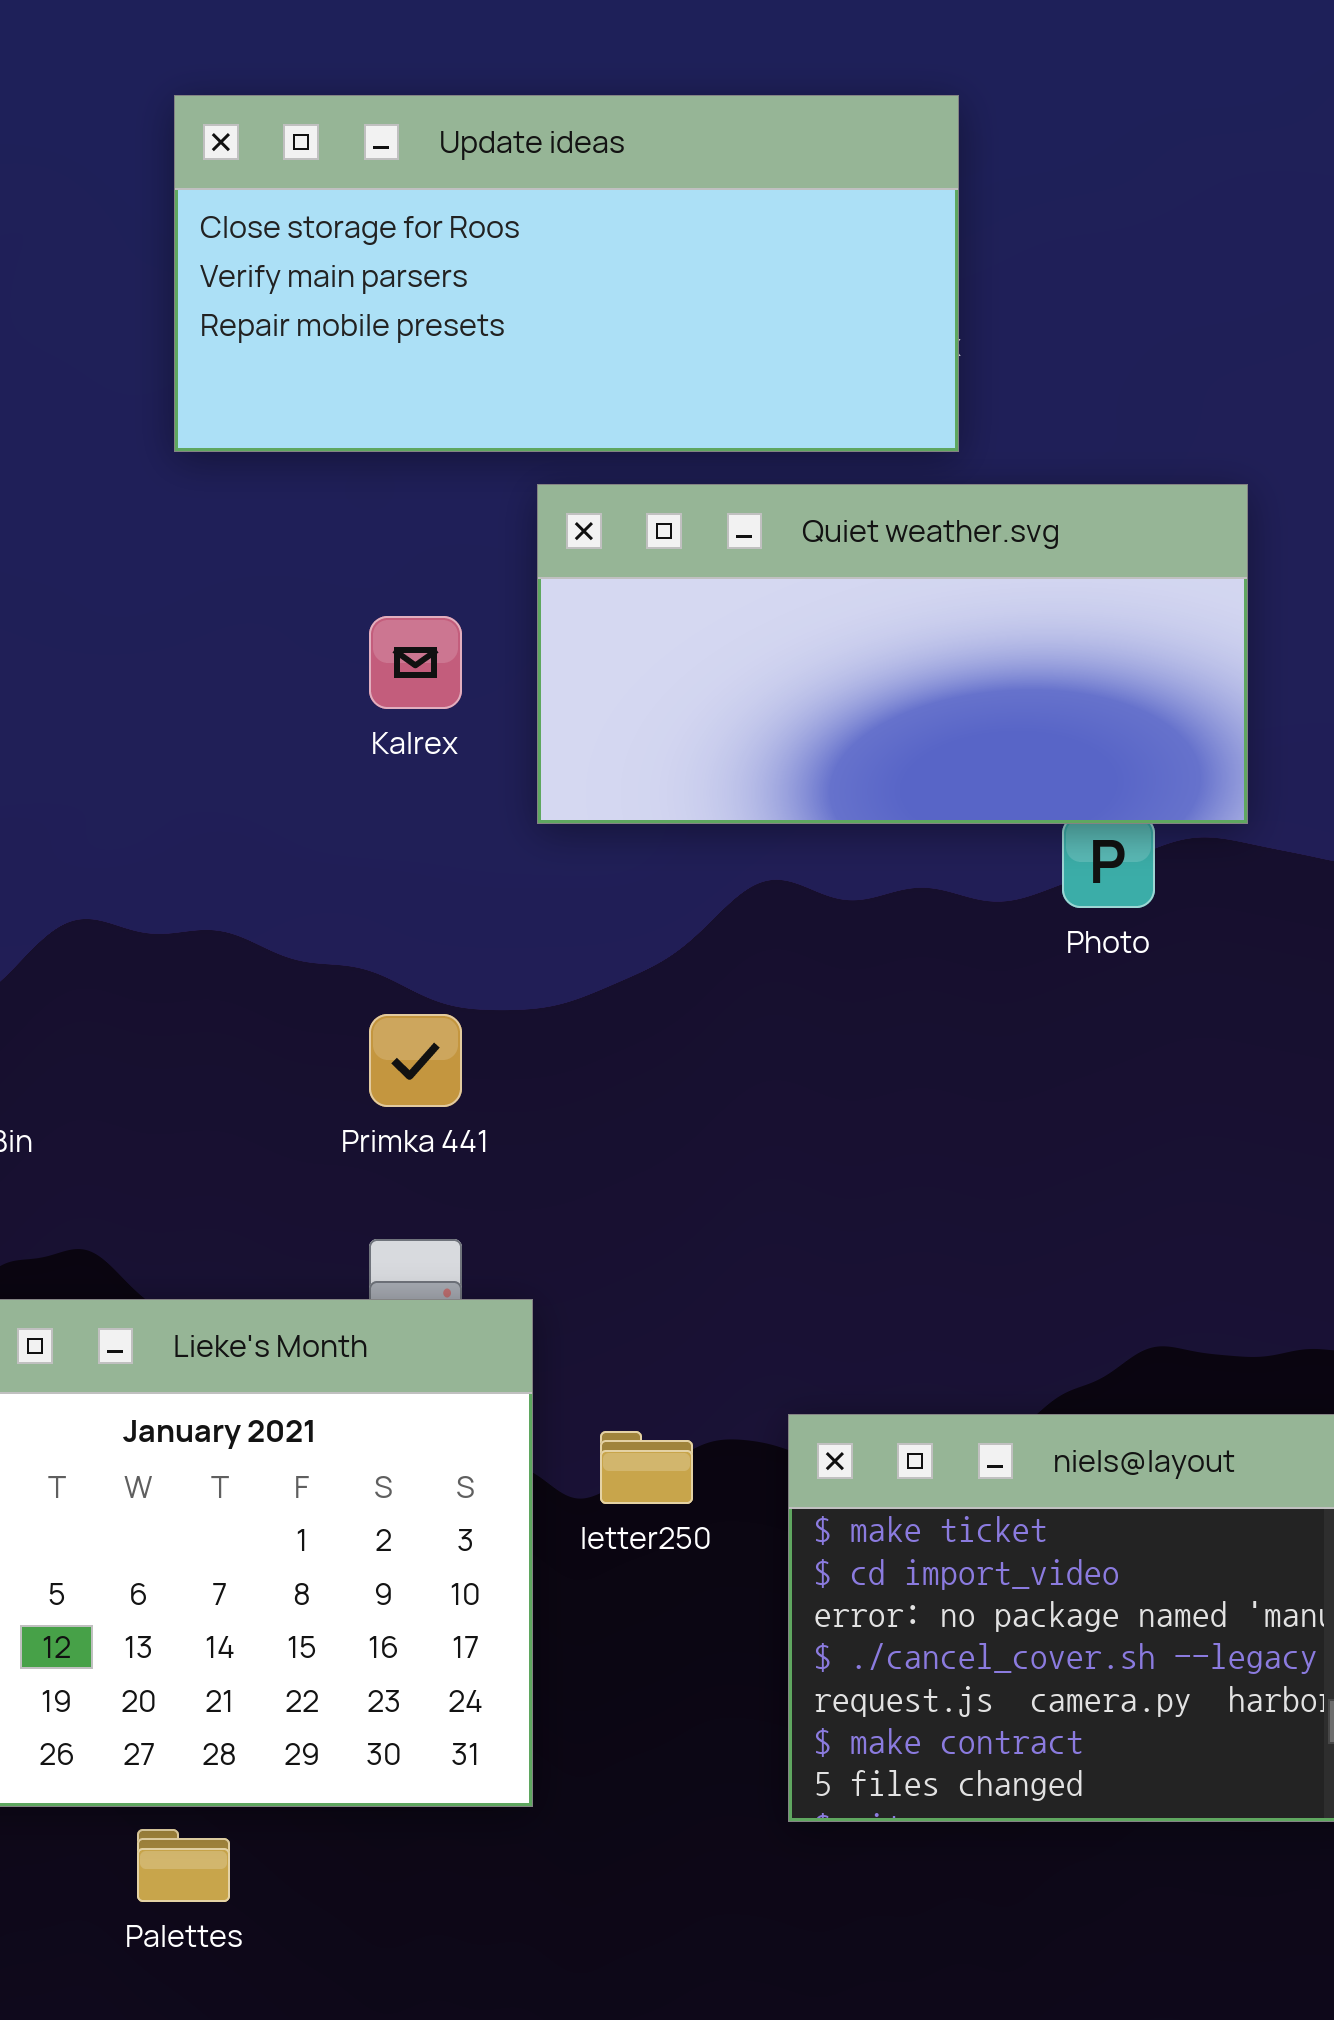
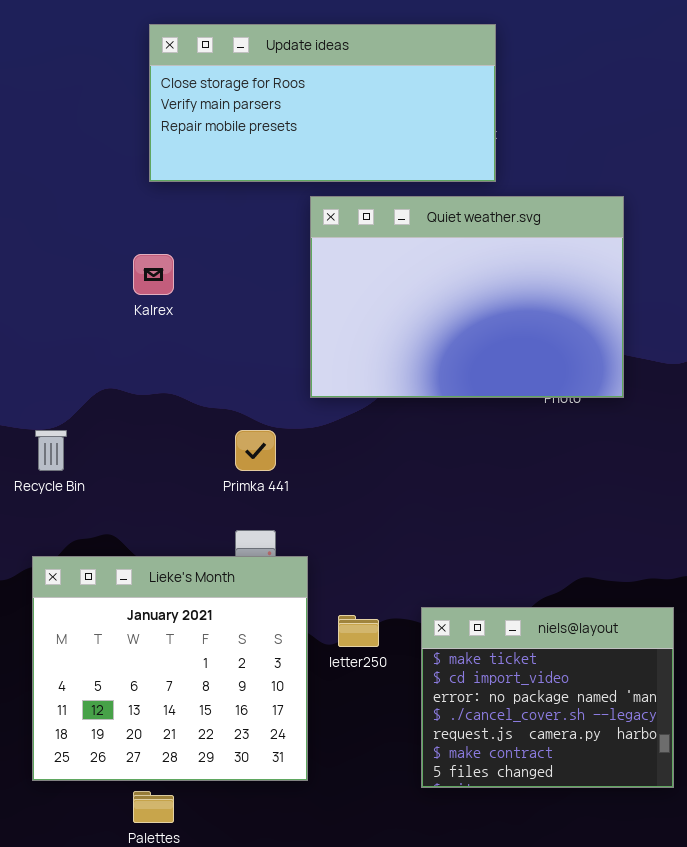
Quiet weather.svg: [537,484,1248,824] -> [310,196,624,398], resized
Kalrex: [369,616,462,709] -> [133,254,174,295], moved

